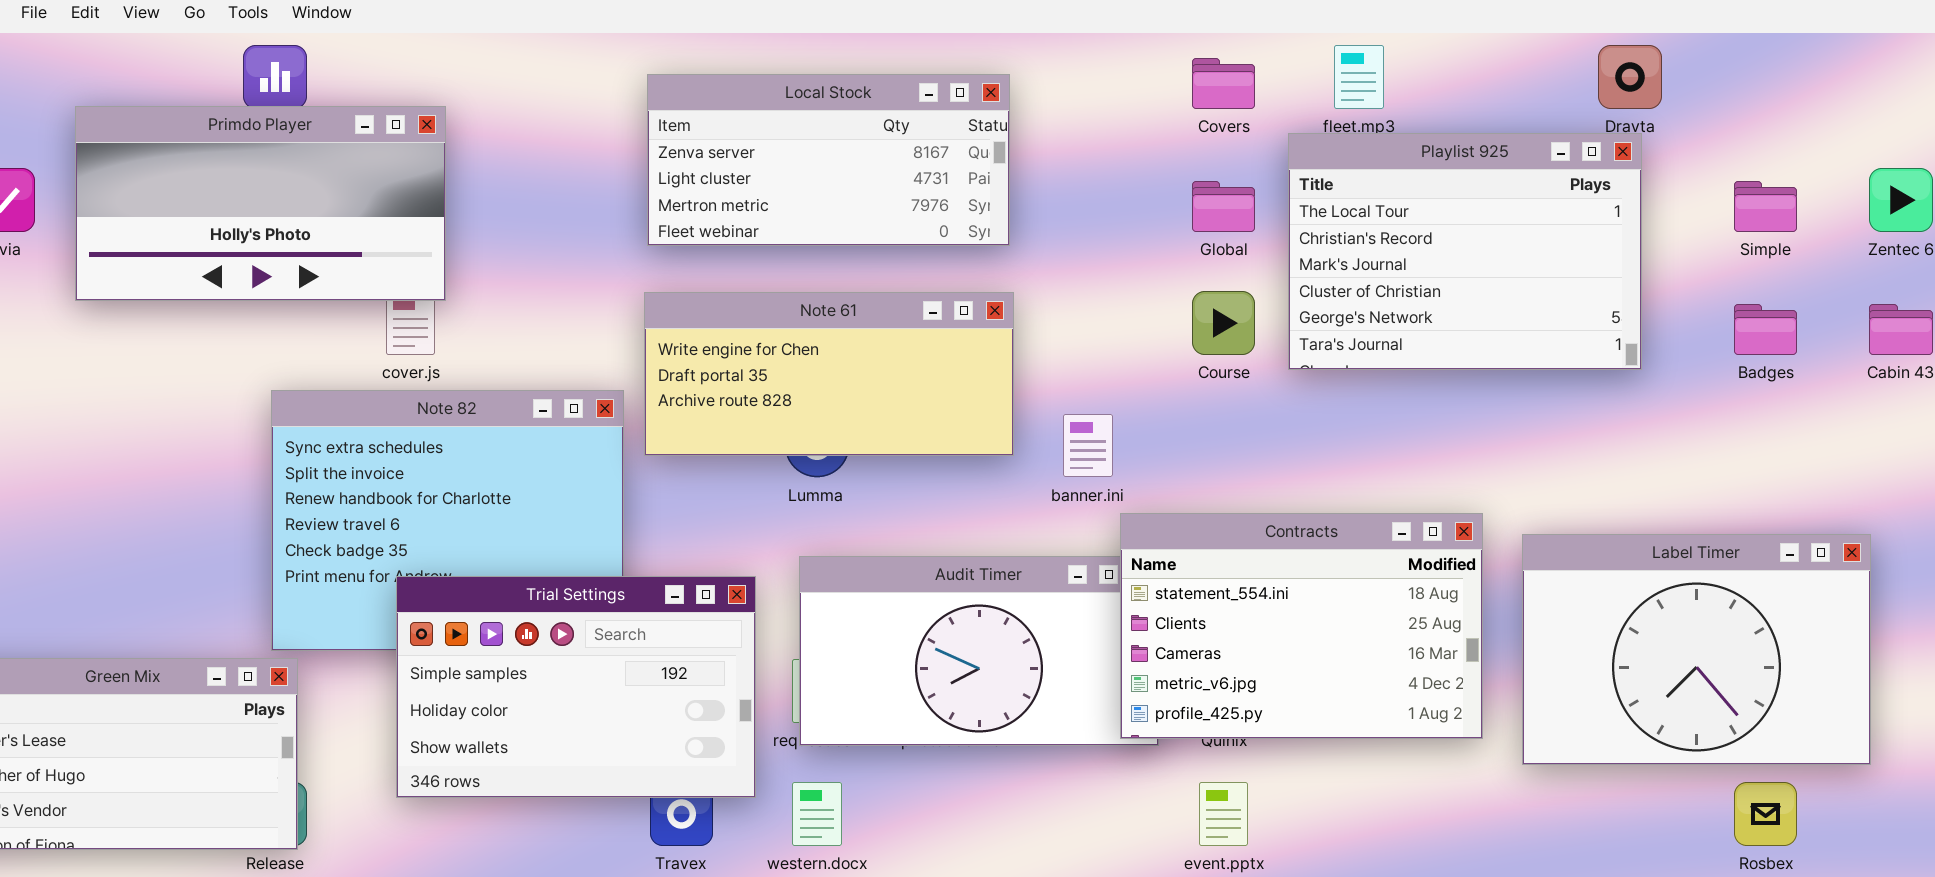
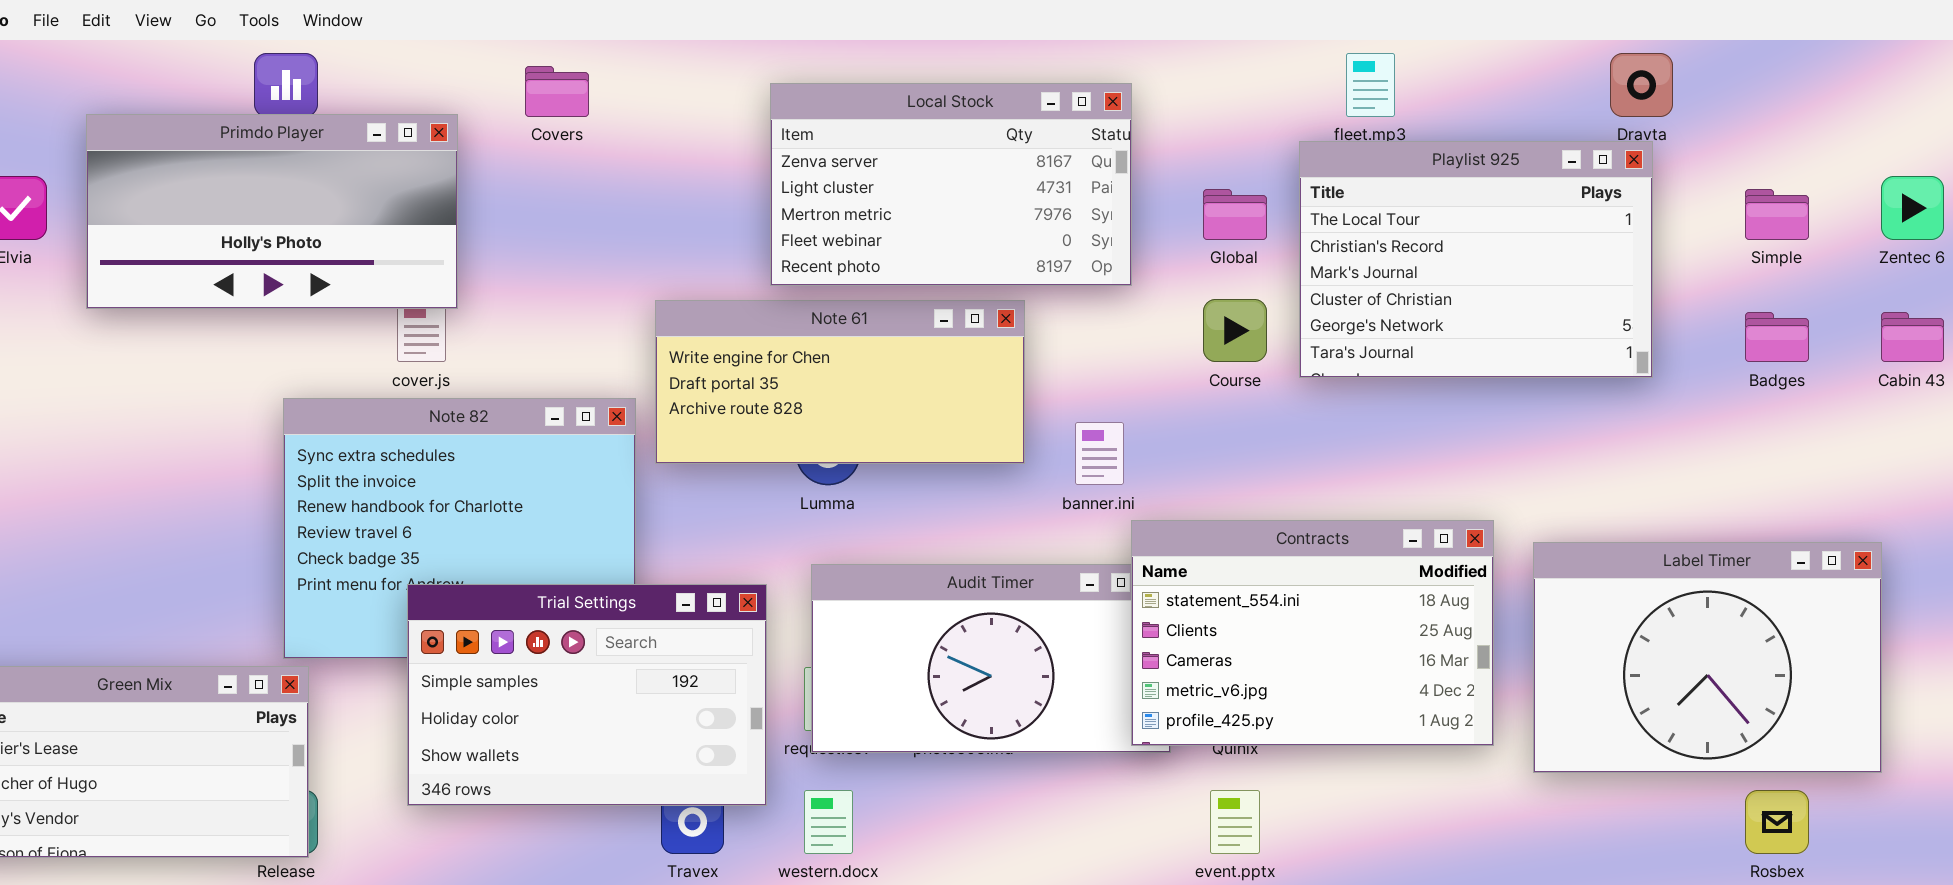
Covers: [1192,58,1255,109] -> [525,66,589,117], moved
Local Stock: [647,74,1010,246] -> [770,83,1132,286], moved, resized

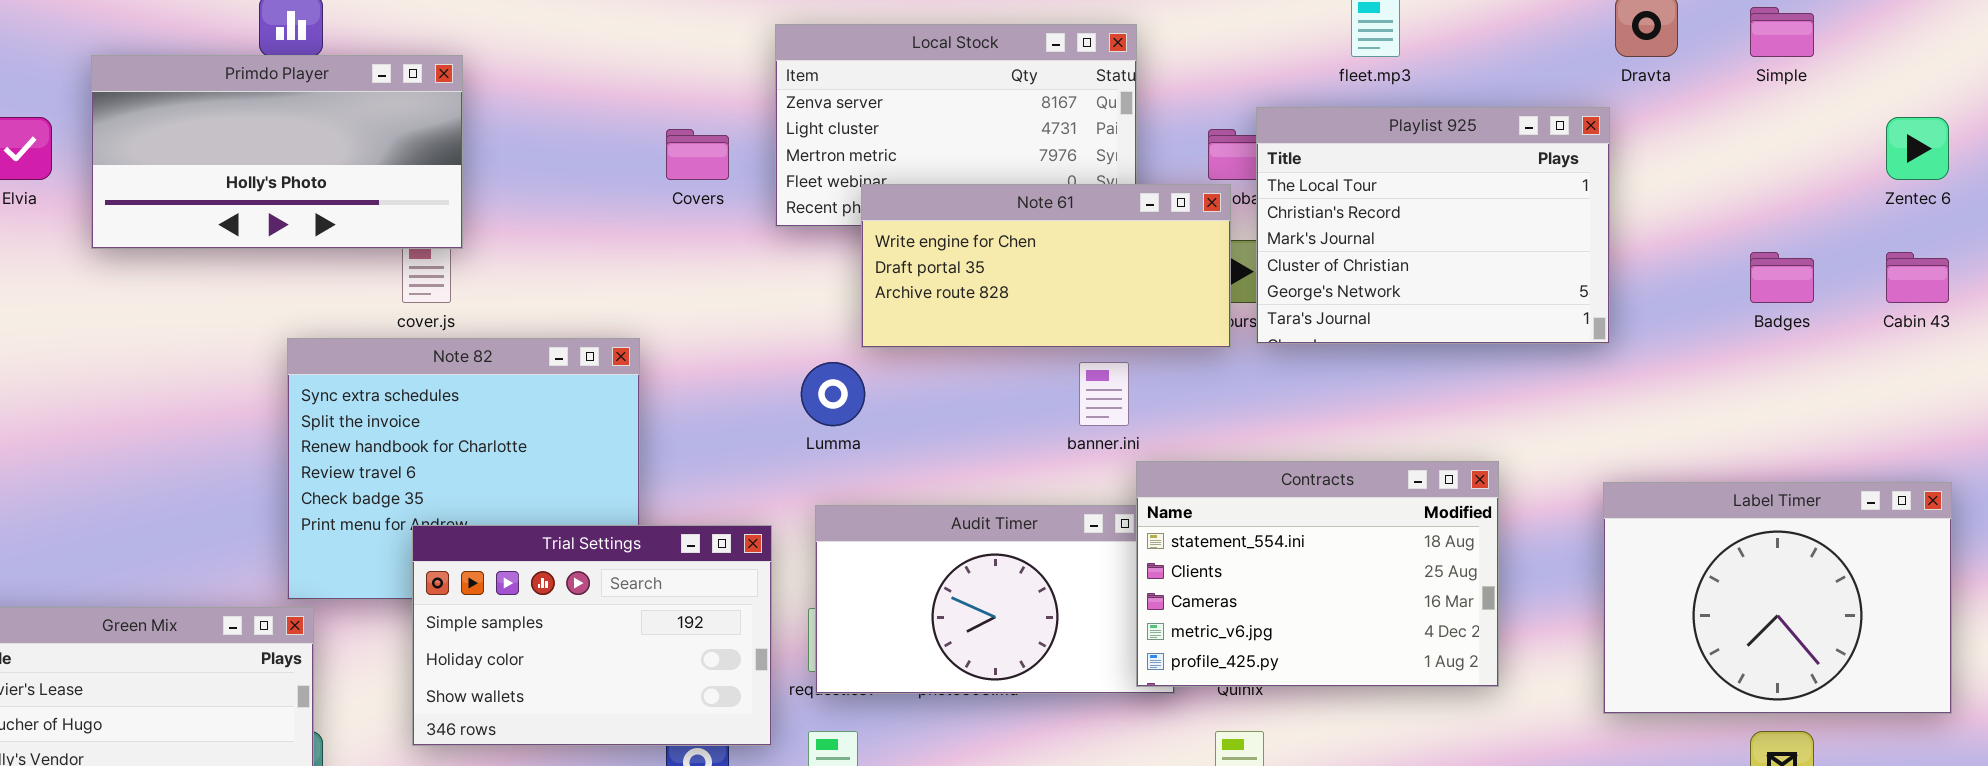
Covers: [525,66,589,117] -> [666,129,729,180], moved
Playlist 925: [1299,141,1653,378] -> [1256,107,1610,344], moved
Simple: [1745,189,1809,240] -> [1750,7,1814,57], moved
Note 61: [655,300,1025,464] -> [861,184,1231,348], moved
Label Timer: [1533,542,1882,773] -> [1603,482,1952,714], moved

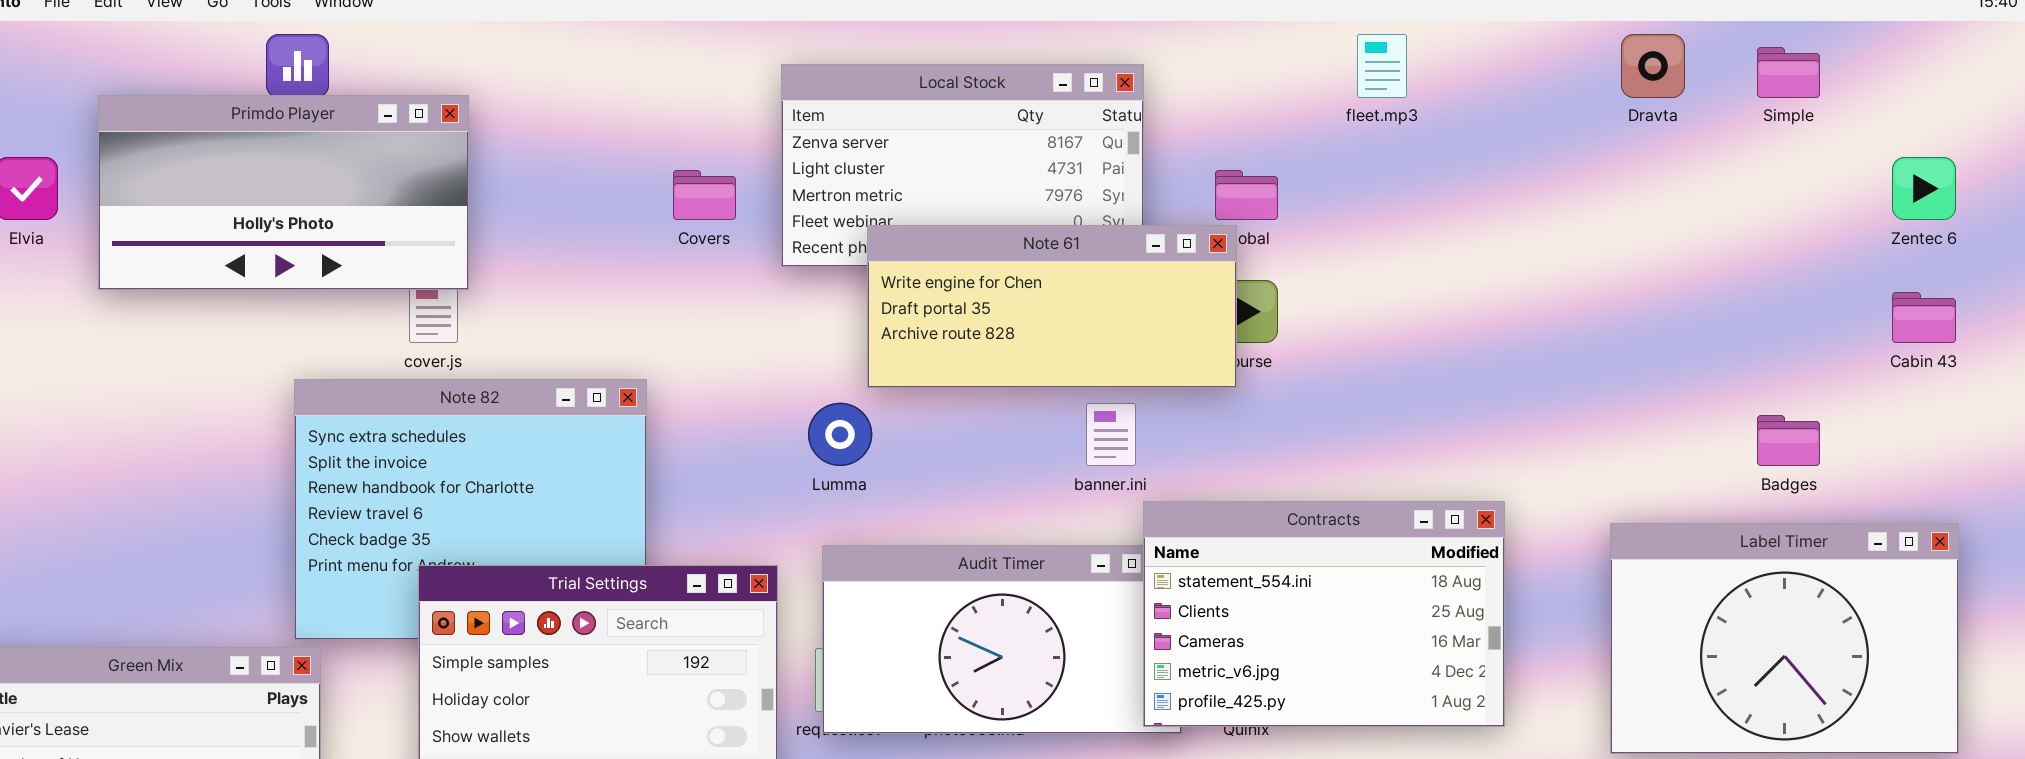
Playlist 925: [1256,107,1610,344] -> none, closed
Badges: [1750,252,1814,303] -> [1757,415,1820,466], moved

